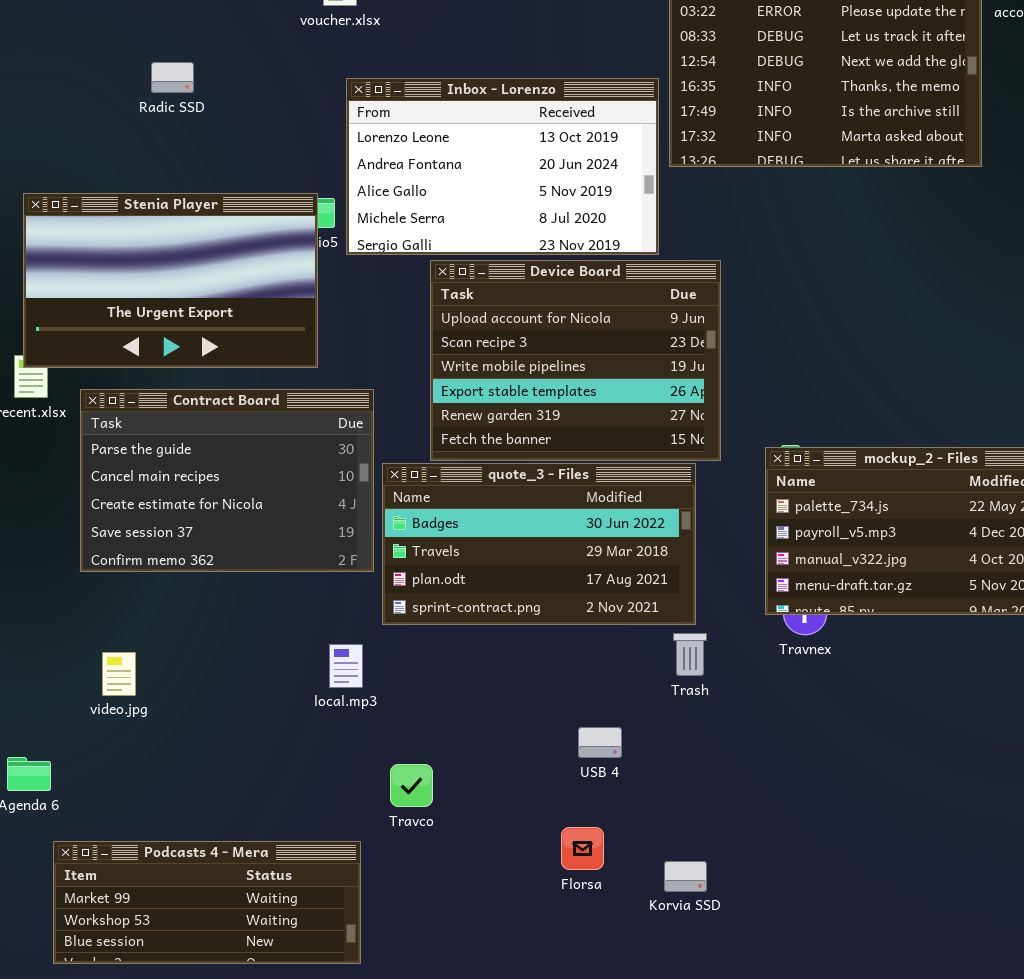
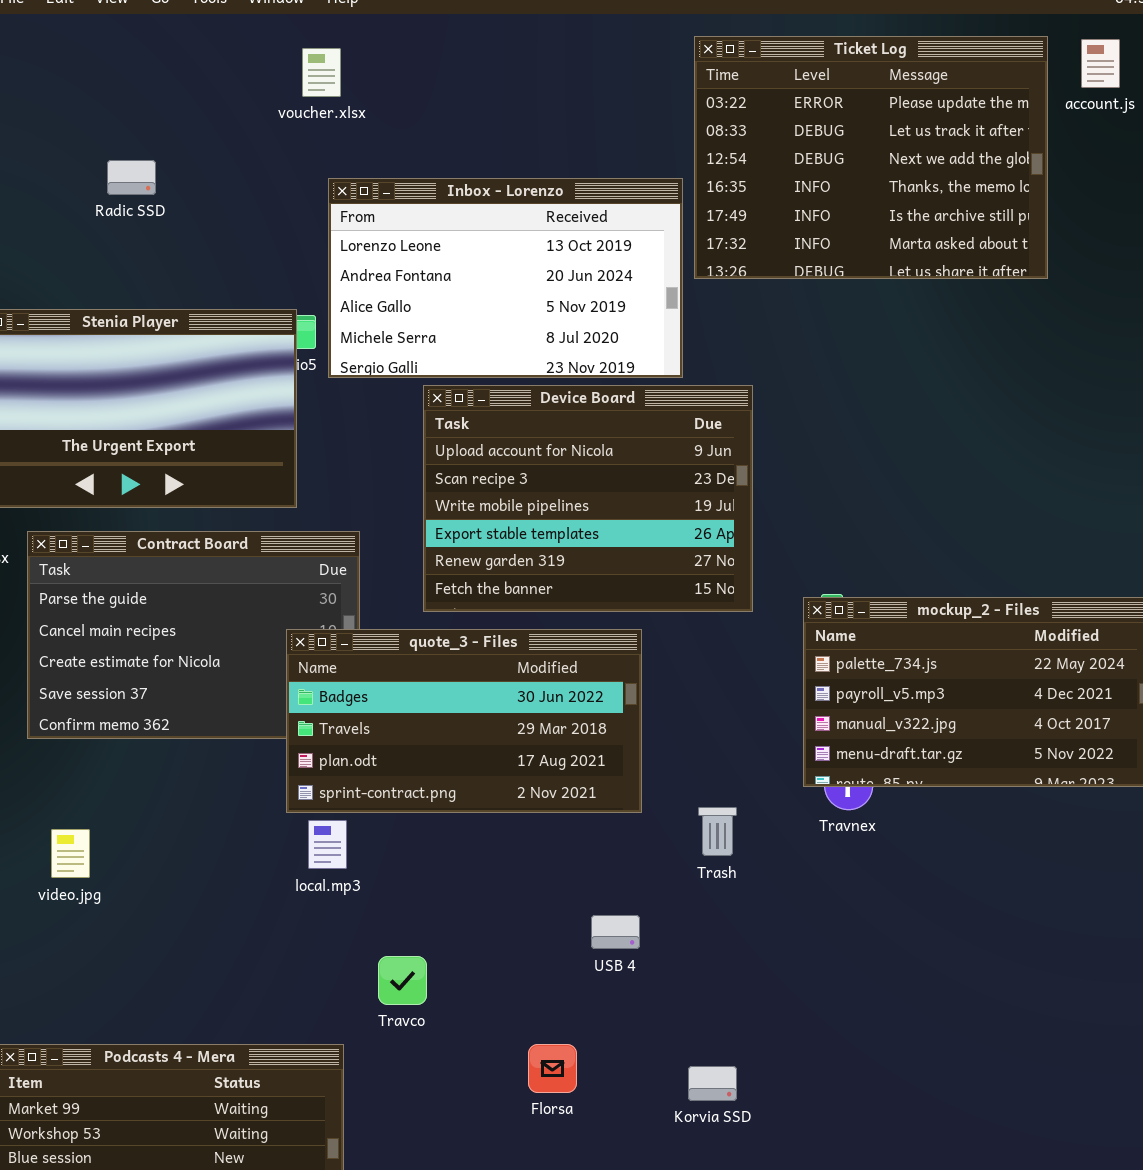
quote_3 - Files: [382,463,696,625] -> [286,629,642,813], moved
Florsa: [561,827,604,870] -> [528,1044,577,1093], moved

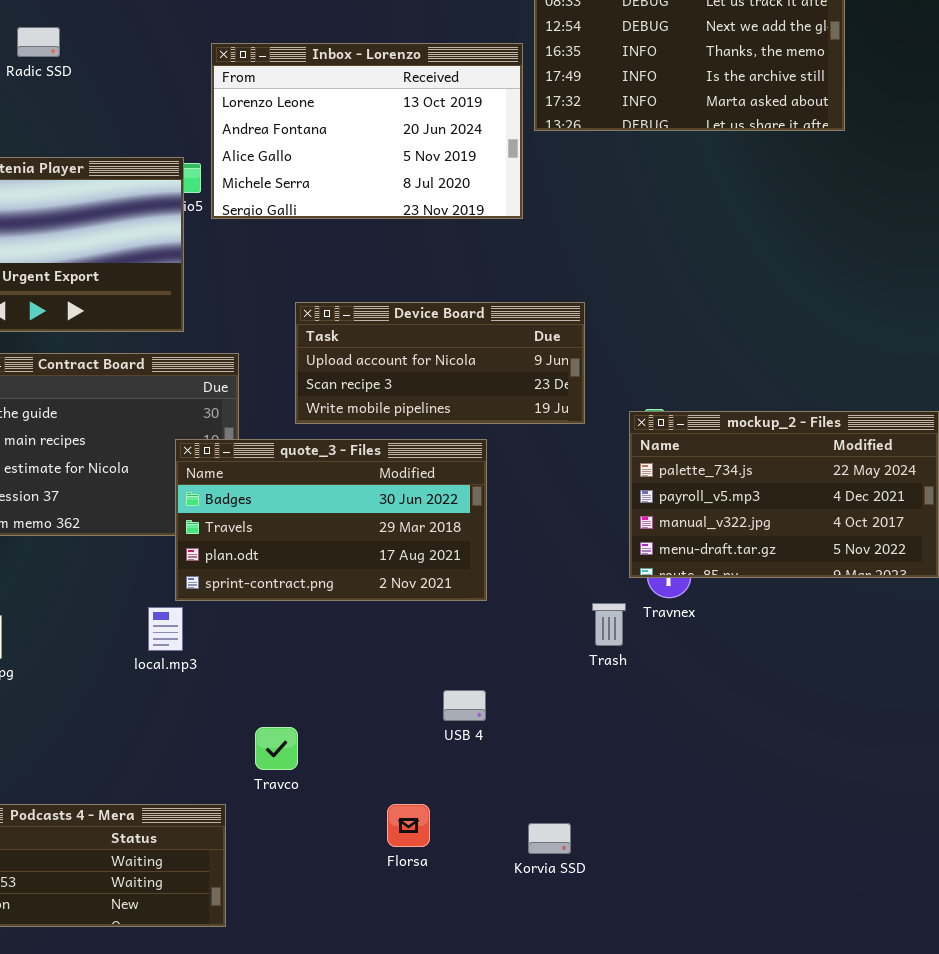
Device Board: [423,385,753,612] -> [295,302,585,424], resized
Trash: [698,807,737,856] -> [592,603,626,646], moved
local.mp3: [308,820,347,869] -> [148,607,183,651], moved

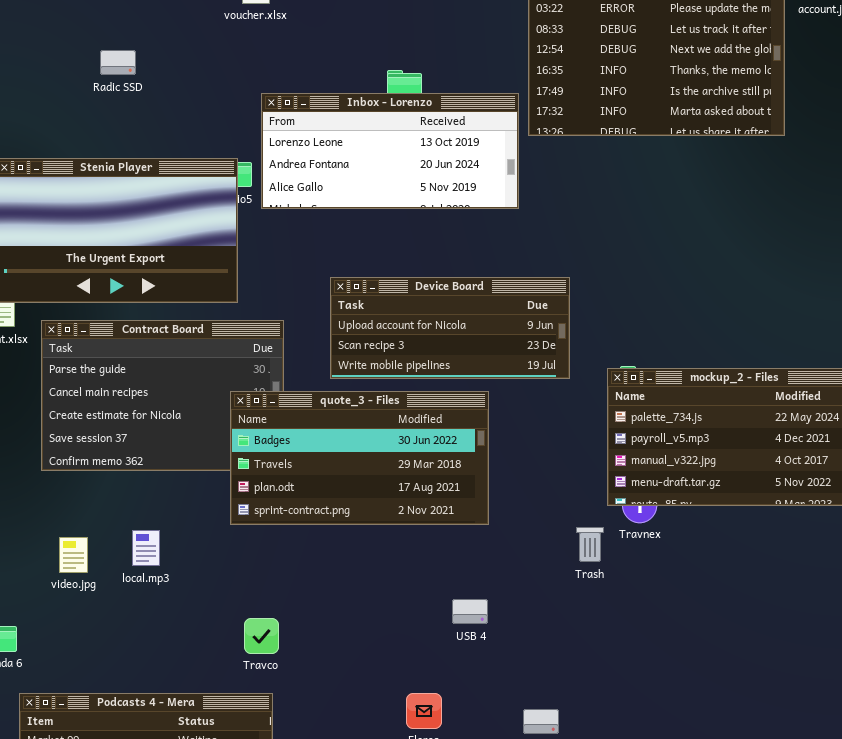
Inbox - Lorenzo: [211,43,523,219] -> [261,93,519,209], resized
local.mp3: [148,607,183,651] -> [132,530,160,566], moved
Travco: [255,727,298,770] -> [244,618,279,654], moved

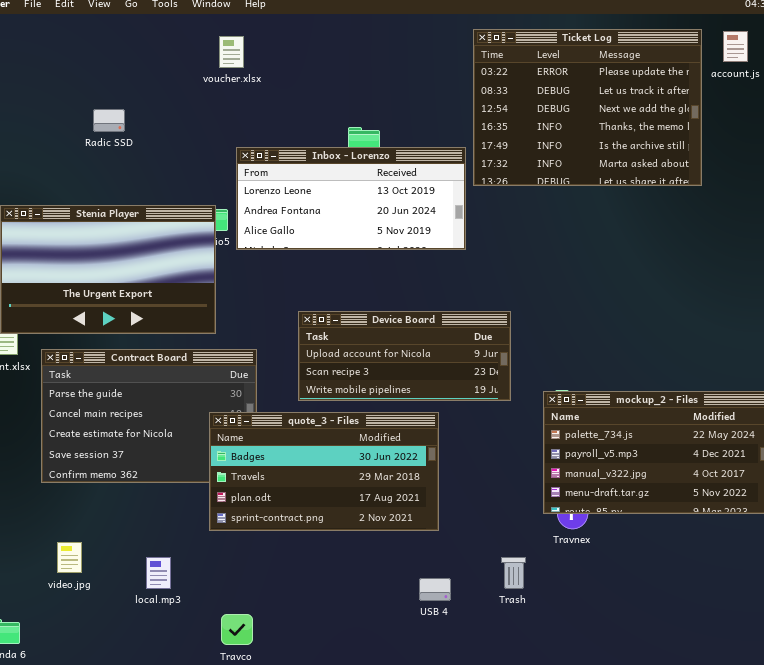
Trash: [576,527,604,562] -> [501,557,526,589], moved
local.mp3: [132,530,160,566] -> [146,557,171,589], moved
USB 4: [452,599,488,624] -> [419,578,451,601], moved

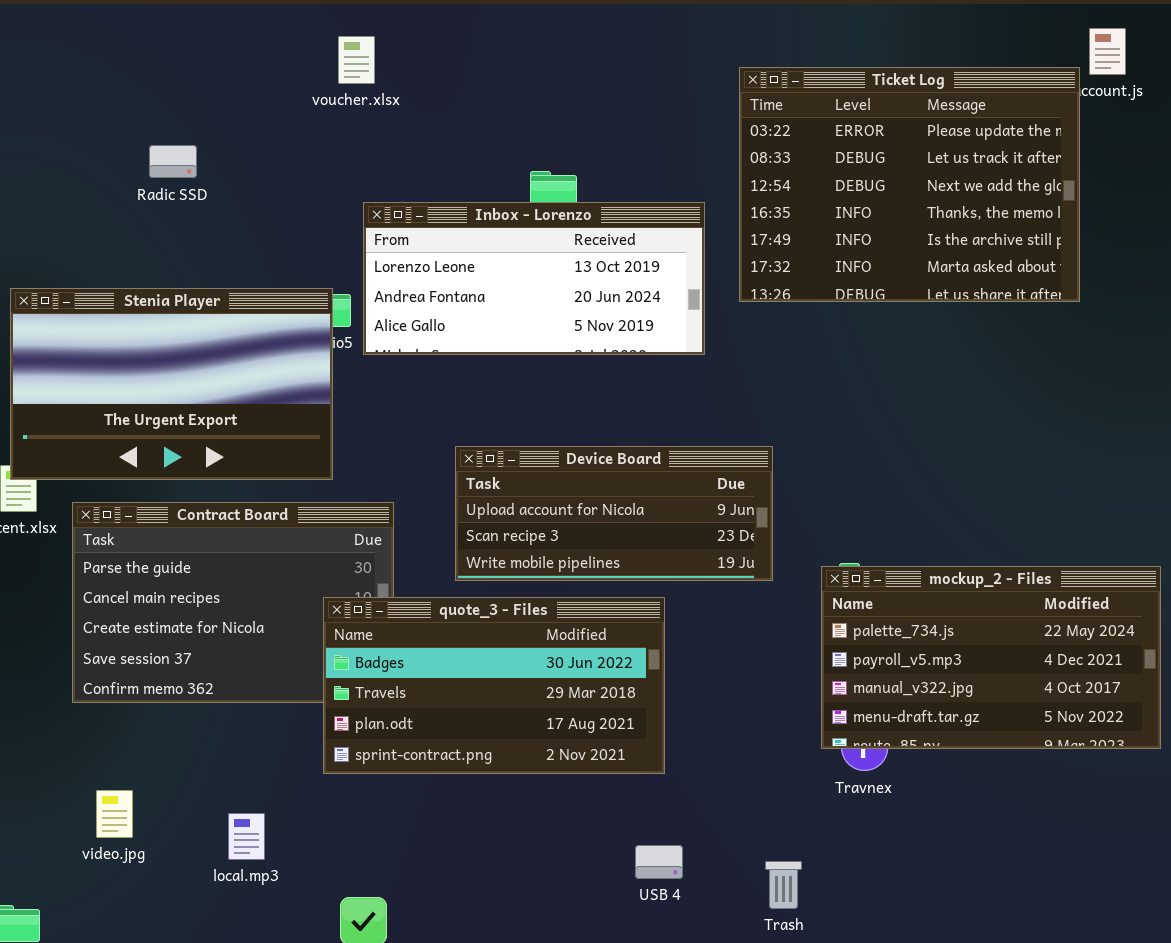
Ticket Log: [473,29,702,186] -> [739,67,1080,302], moved
Trash: [501,557,526,589] -> [765,861,802,909], moved

